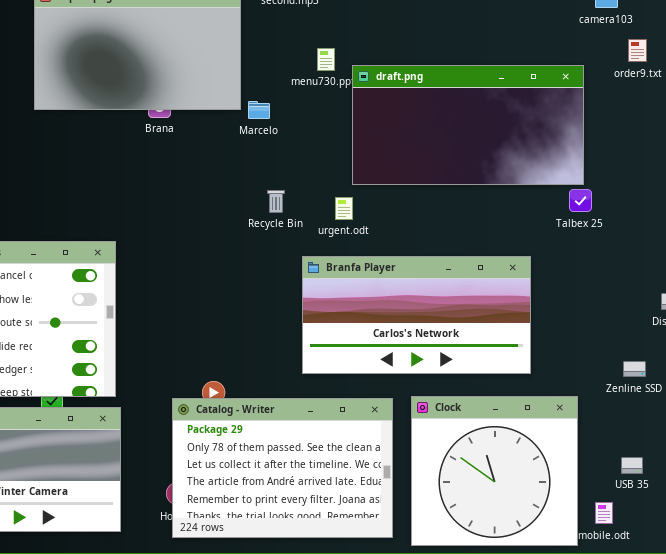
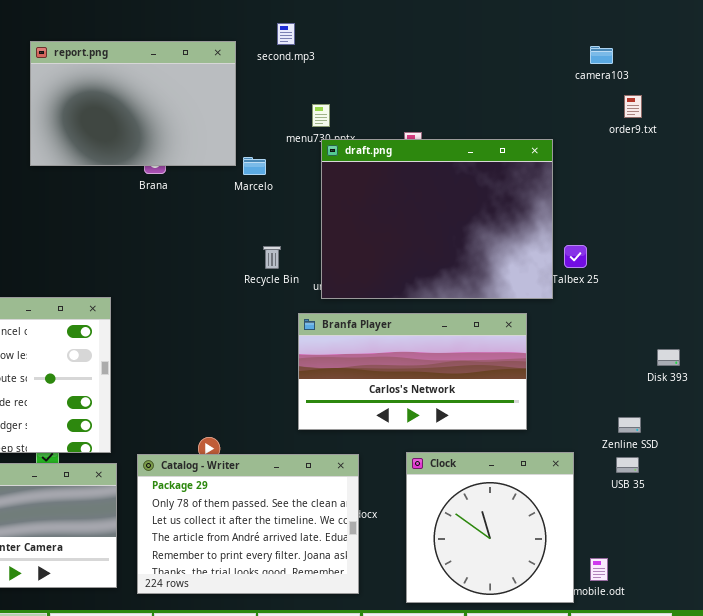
draft.png: [352,65,584,185] -> [321,139,553,299], moved, resized
Catalog - Writer: [172,398,393,538] -> [137,454,359,594], moved
USB 35: [621,457,643,474] -> [616,457,639,473], moved

